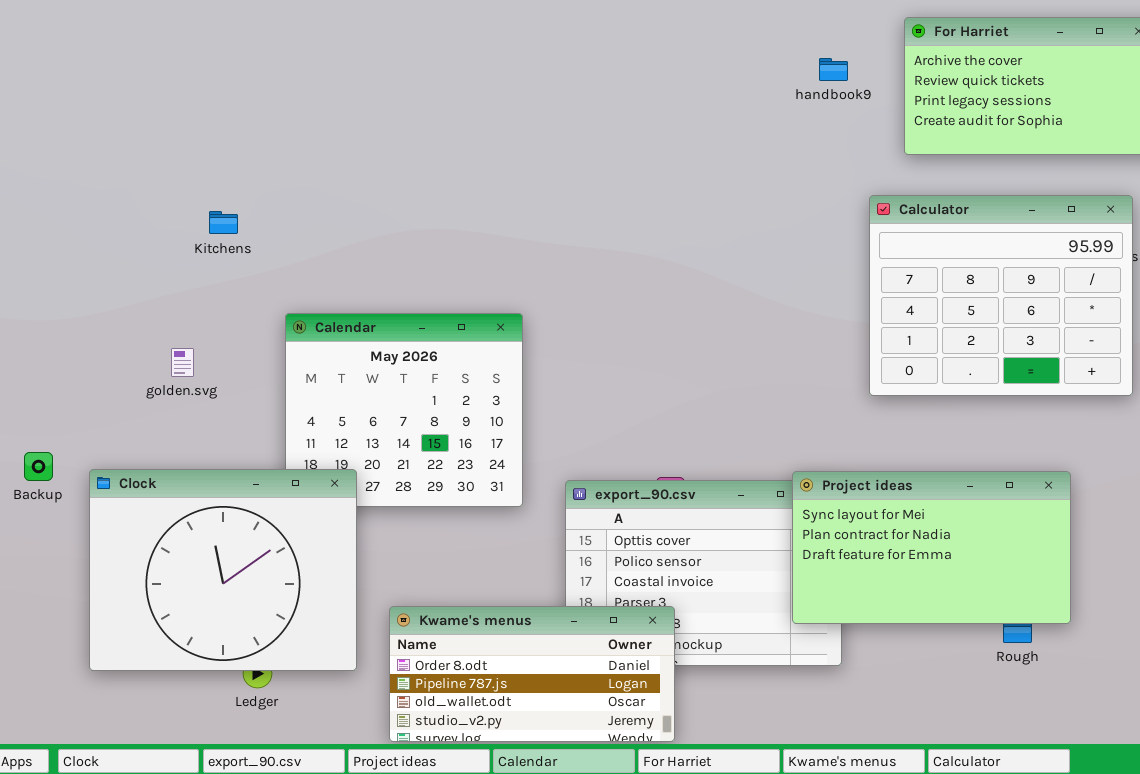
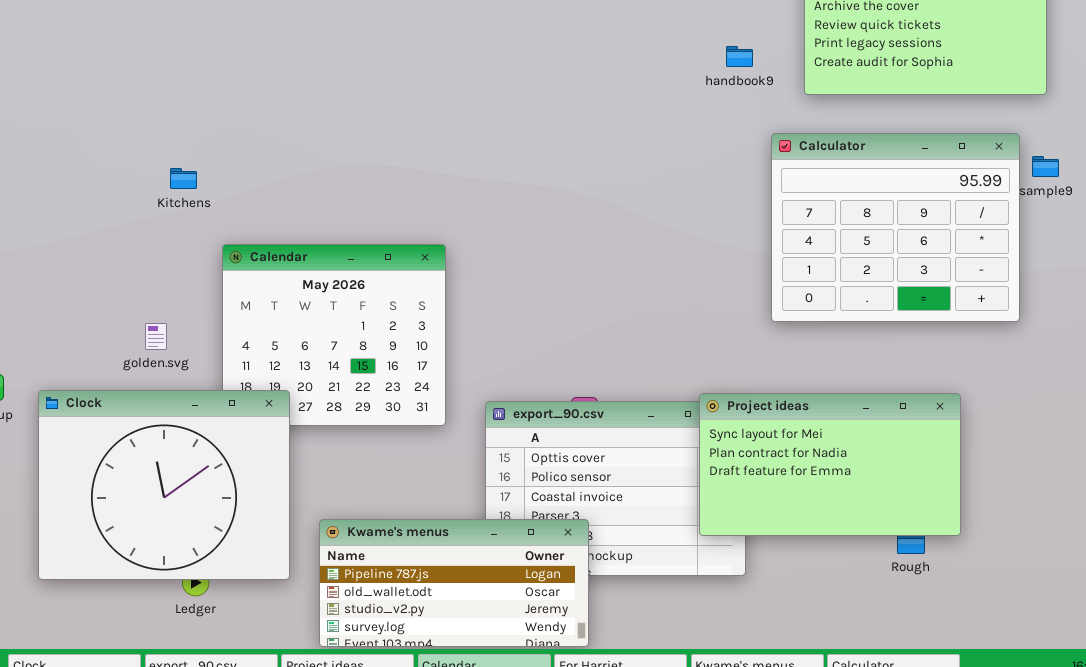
handbook9: [819,58,848,81] -> [726,46,753,67], moved
Kitchens: [209,211,238,234] -> [170,168,197,189], moved
golden.svg: [171,348,194,377] -> [145,323,167,350], moved
Kwame's menus: [389,606,675,742] -> [319,519,589,647], scrolled down 1 row

